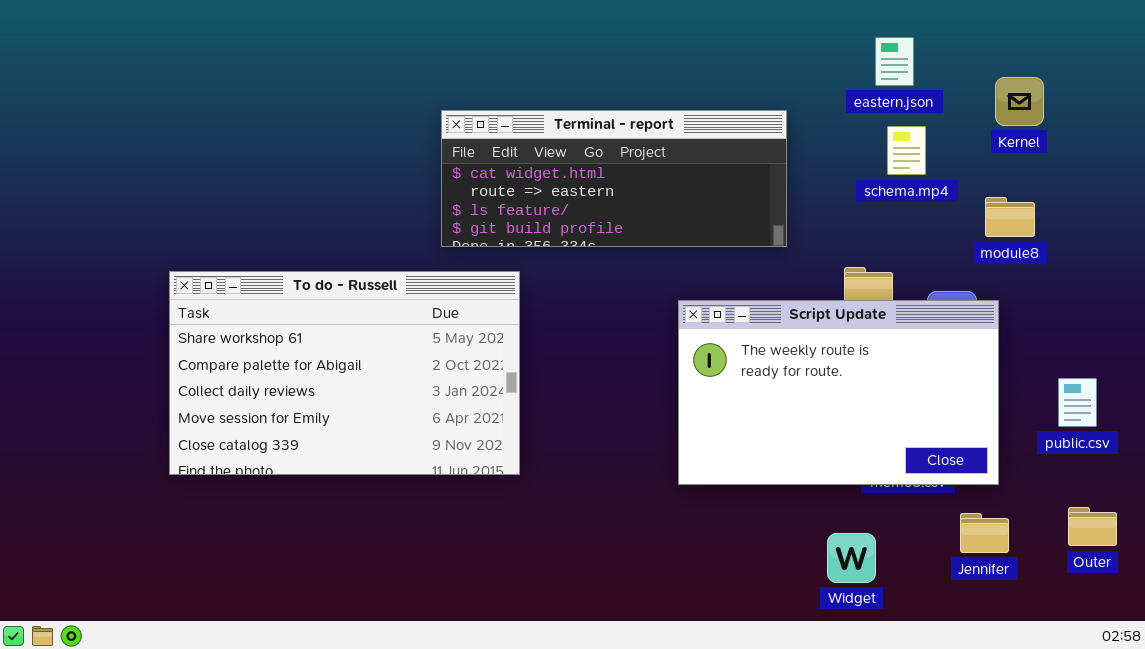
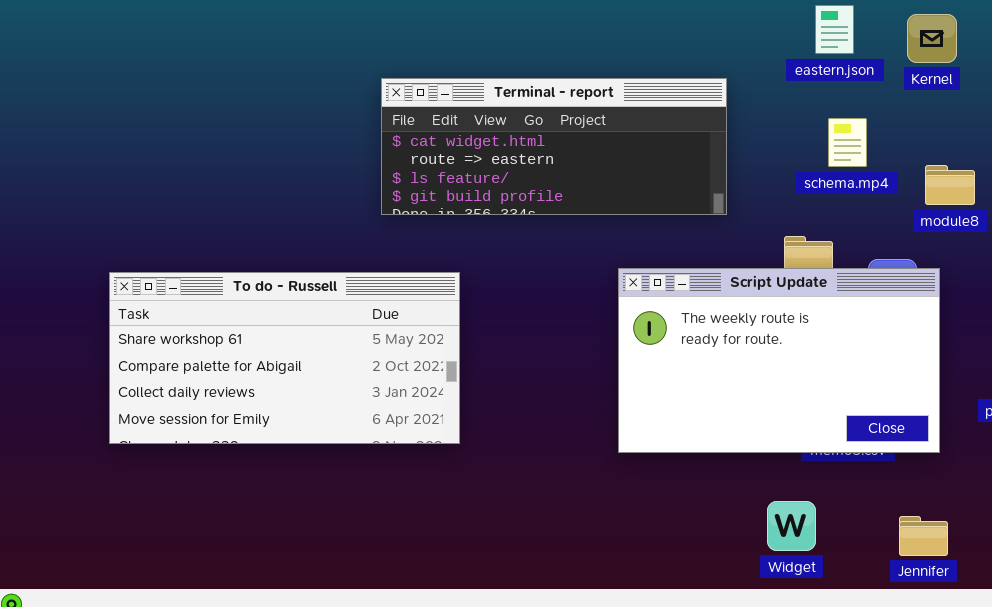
Kernel: [995,77,1044,126] -> [907,14,957,63], moved
schema.mp4: [887,126,926,175] -> [828,118,867,167], moved
To do - Russell: [169,271,520,475] -> [109,272,460,444], resized
Jennifer: [960,513,1009,553] -> [899,516,948,556], moved

